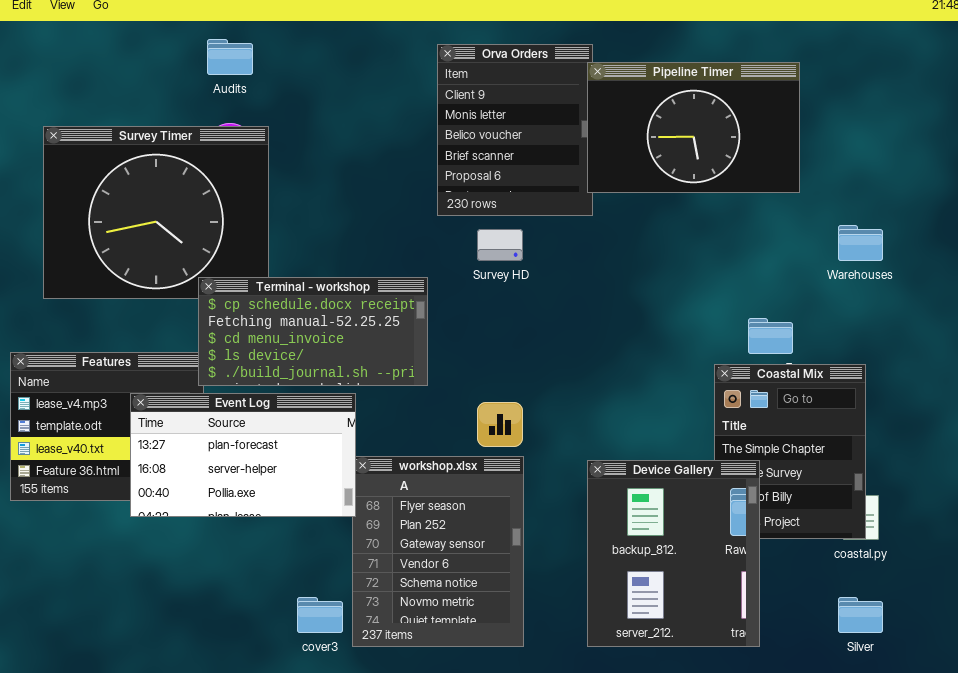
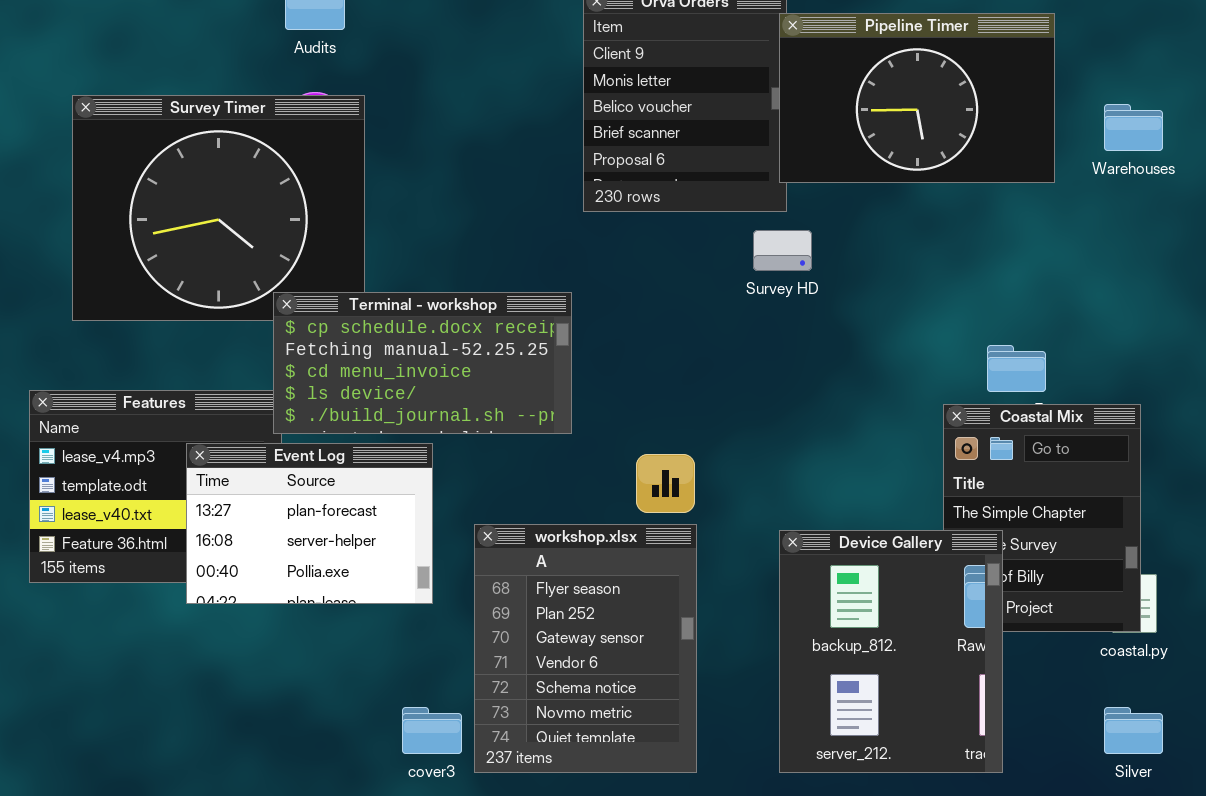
Warehouses: [838,225,883,261] -> [1104,104,1163,151], moved
Survey HD: [477,229,523,261] -> [753,230,812,271], moved
Event Log: [130,393,356,517] -> [186,443,433,604], resized

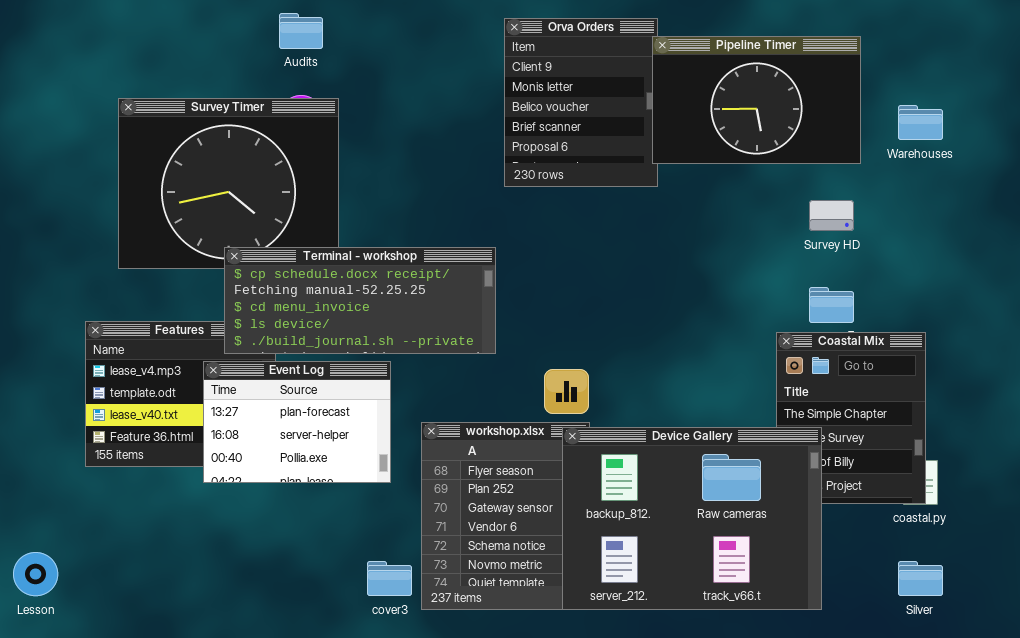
Survey HD: [753,230,812,271] -> [809,200,854,231], moved
Terminal - workshop: [273,292,572,434] -> [224,247,496,354], resized
Device Gallery: [779,530,1003,773] -> [562,427,822,610], resized

